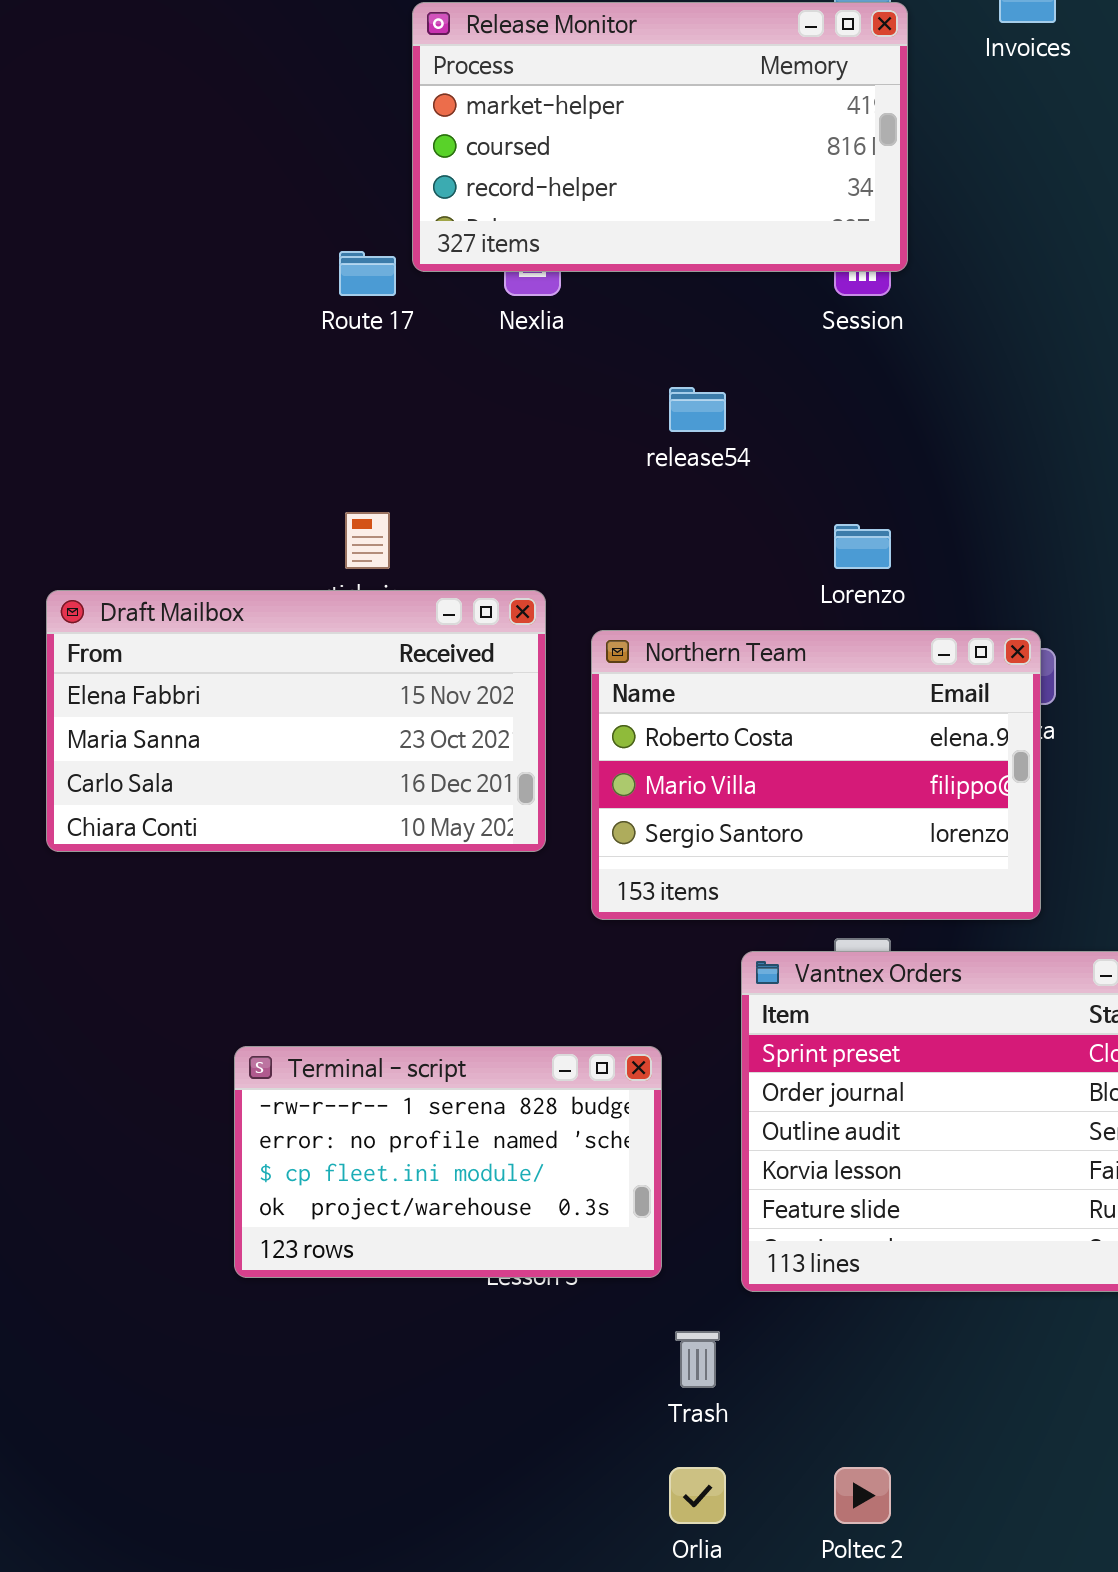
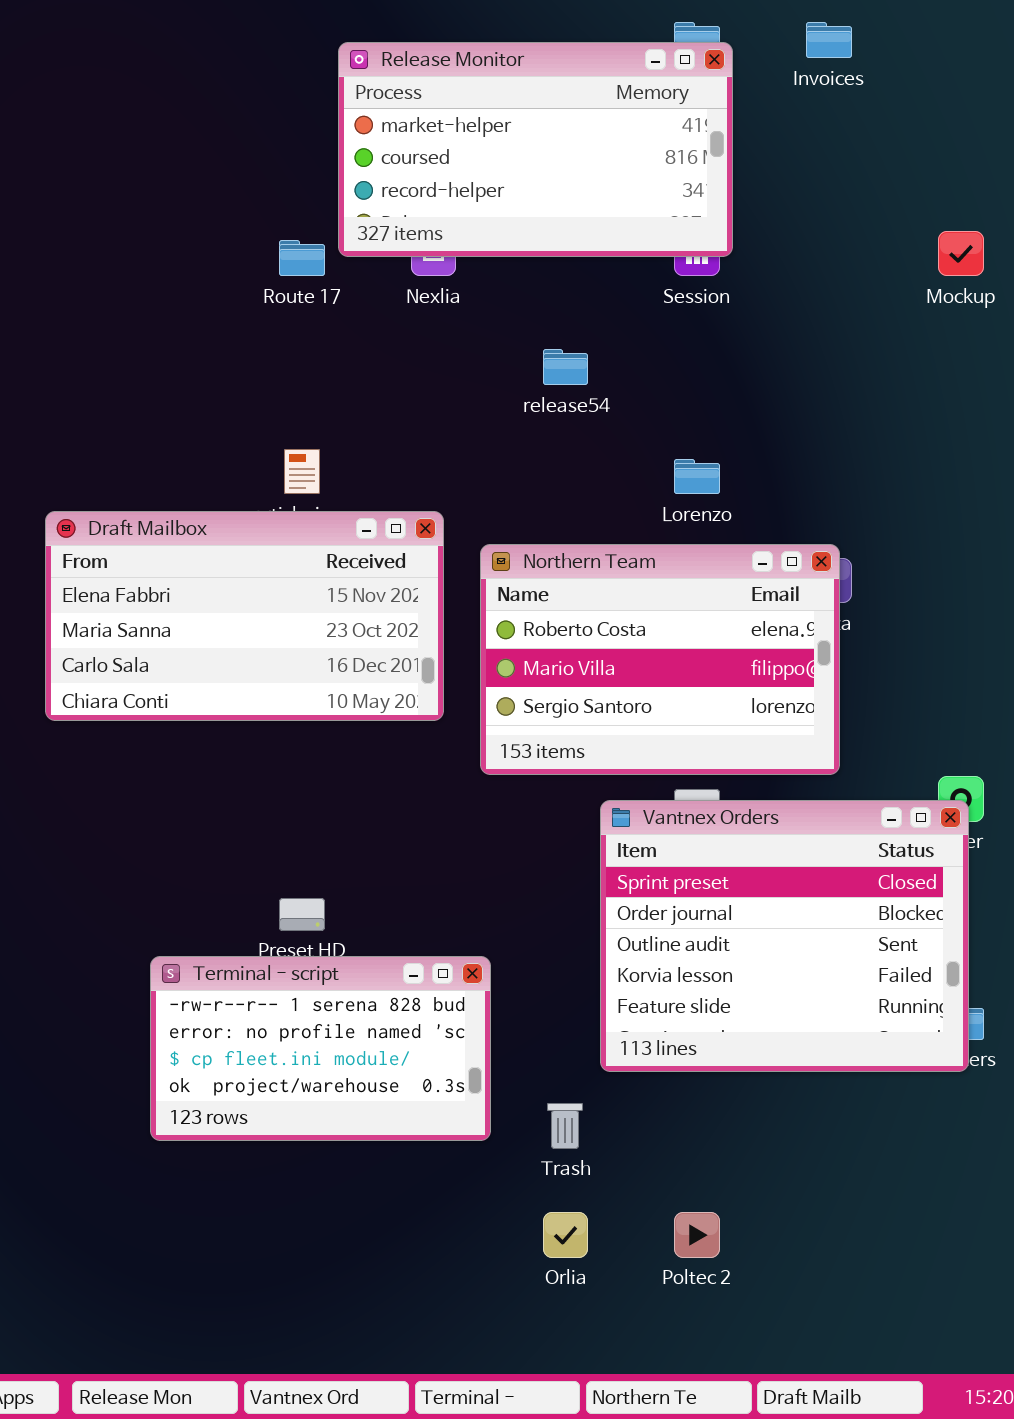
Terminal - script: [234,1046,662,1278] -> [150,956,491,1141], moved

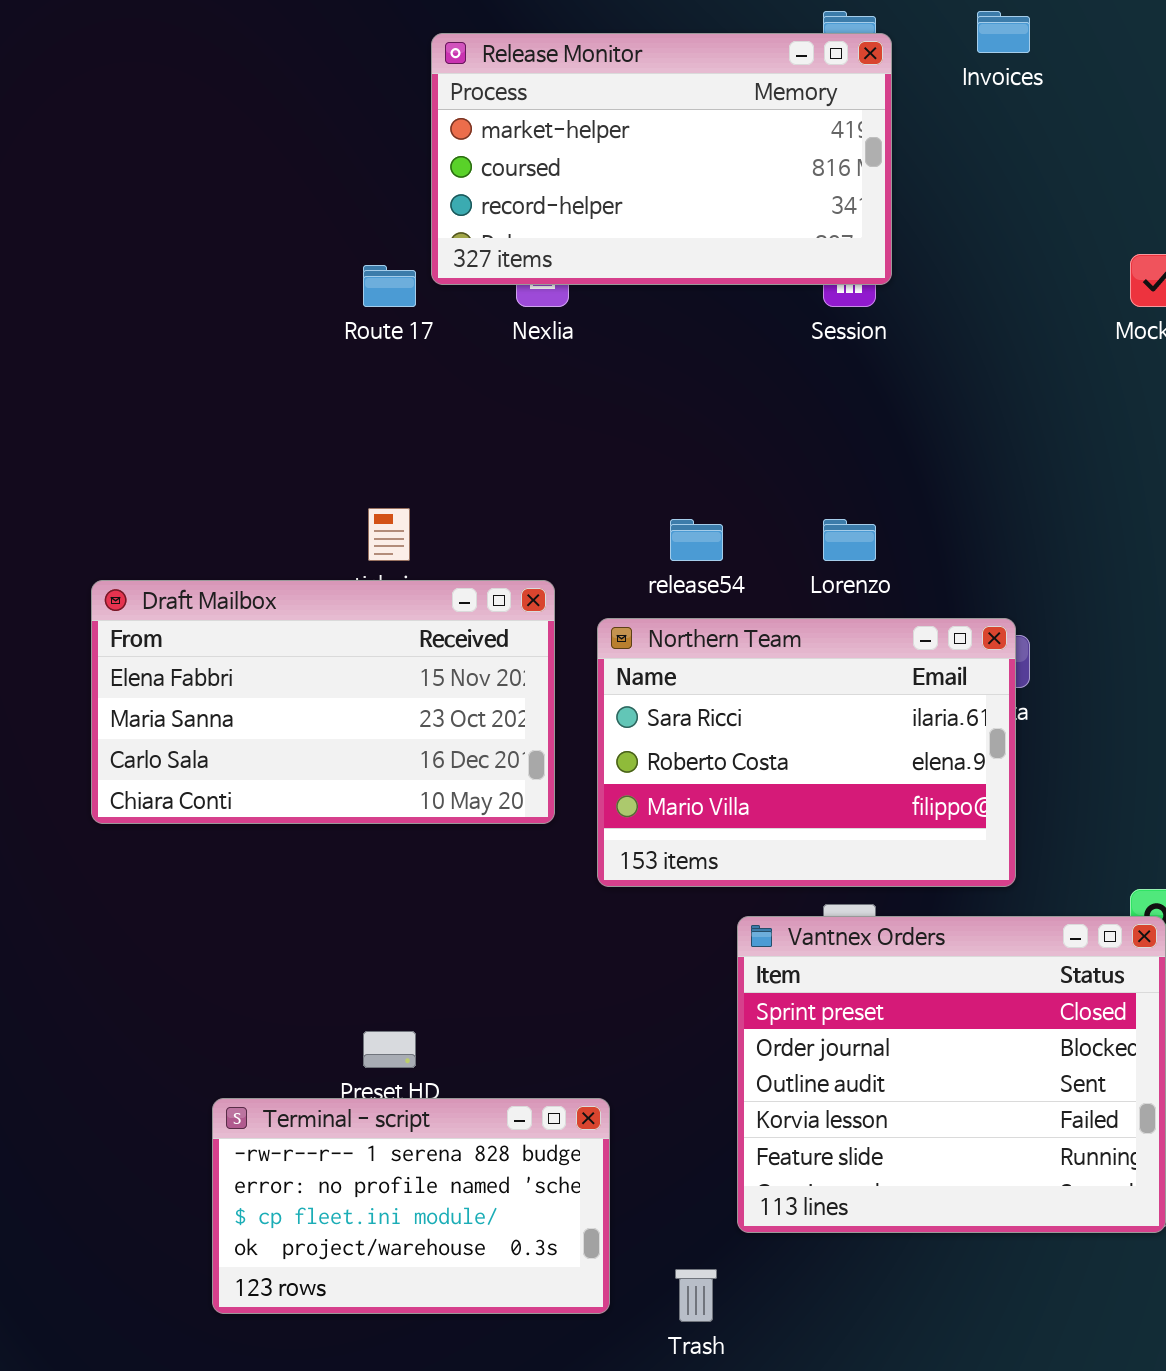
release54: [543,349,588,385] -> [670,519,723,561], moved
Northern Team: [480,544,840,775] -> [597,618,1016,887], scrolled up 1 row

